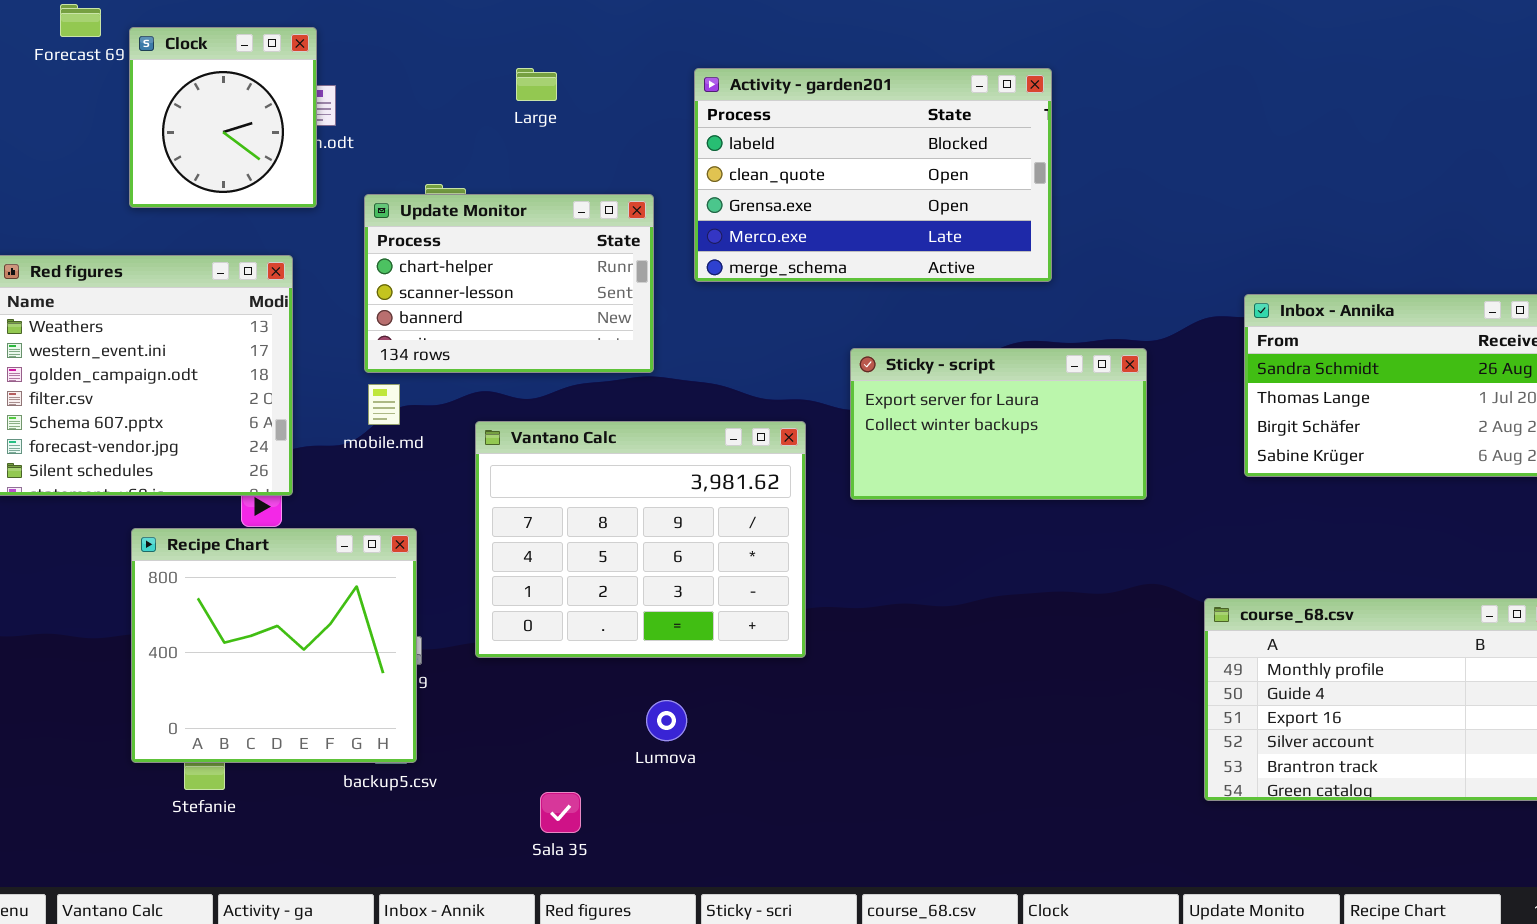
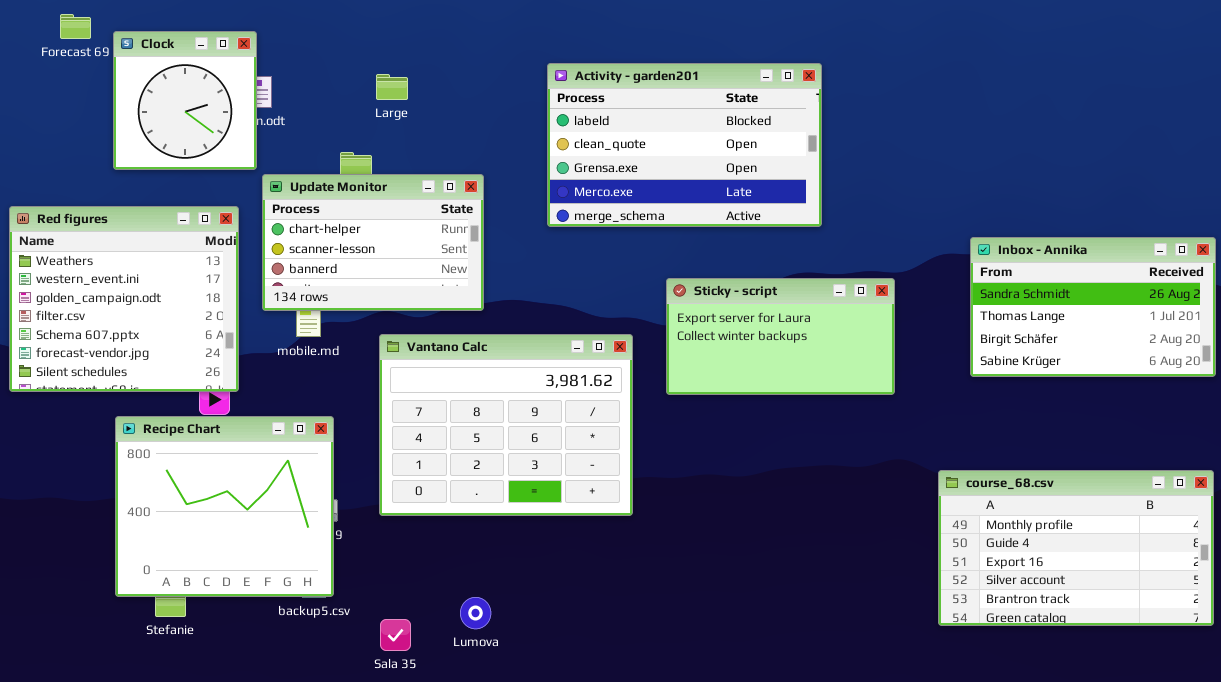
Large: [516,68,557,101] -> [376,74,408,100], moved
Update Monitor: [364,194,654,373] -> [262,174,484,311], moved
Lumova: [646,700,687,741] -> [460,597,491,629], moved
Sala 35: [540,792,581,833] -> [380,619,411,651], moved

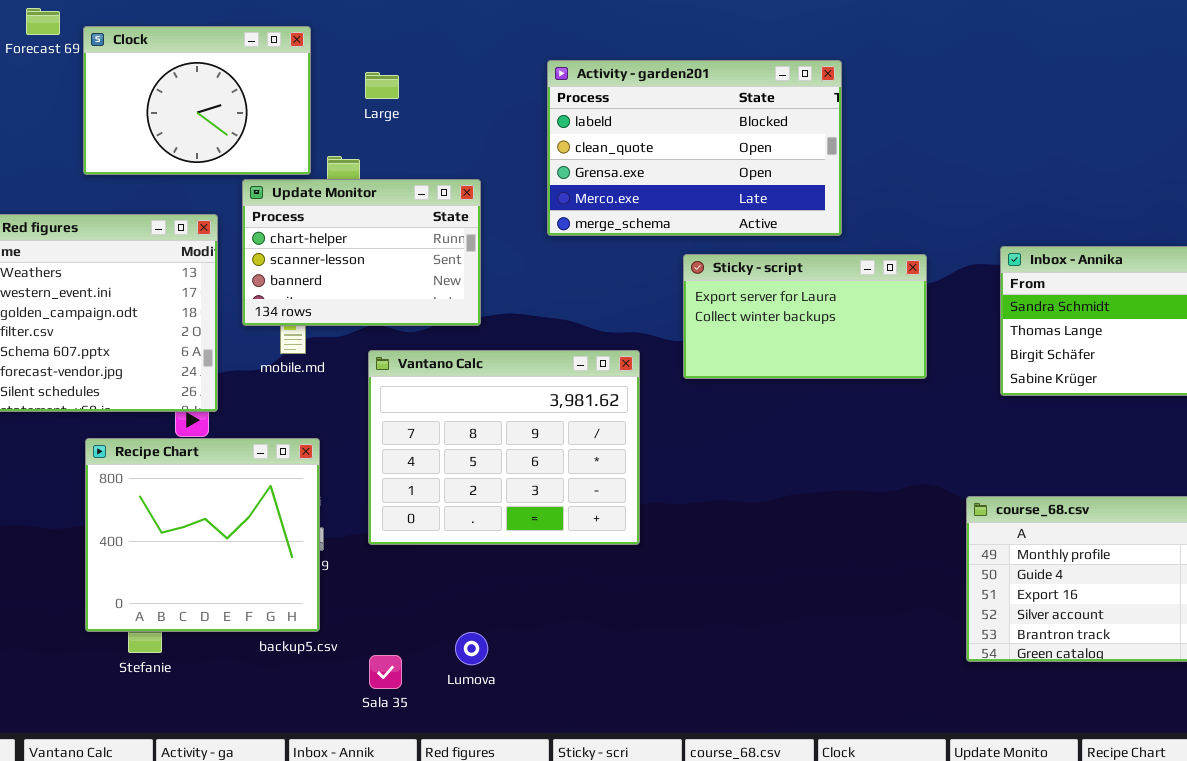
Clock: [113,31,257,170] -> [83,26,311,175], resized
Sticky - script: [666,278,895,395] -> [683,254,927,379], moved

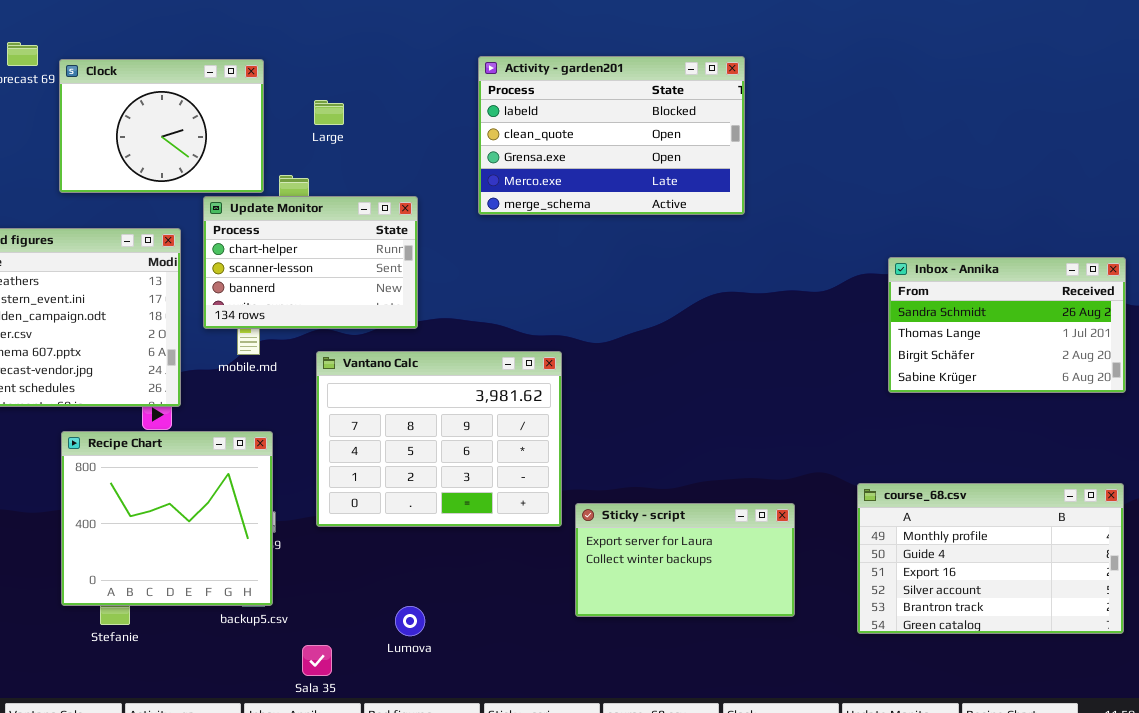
Activity - garden201: [547,60,842,236] -> [478,56,745,215], moved
Sticky - script: [683,254,927,379] -> [575,503,795,617], moved
Sala 35: [369,655,402,689] -> [302,645,332,676], moved

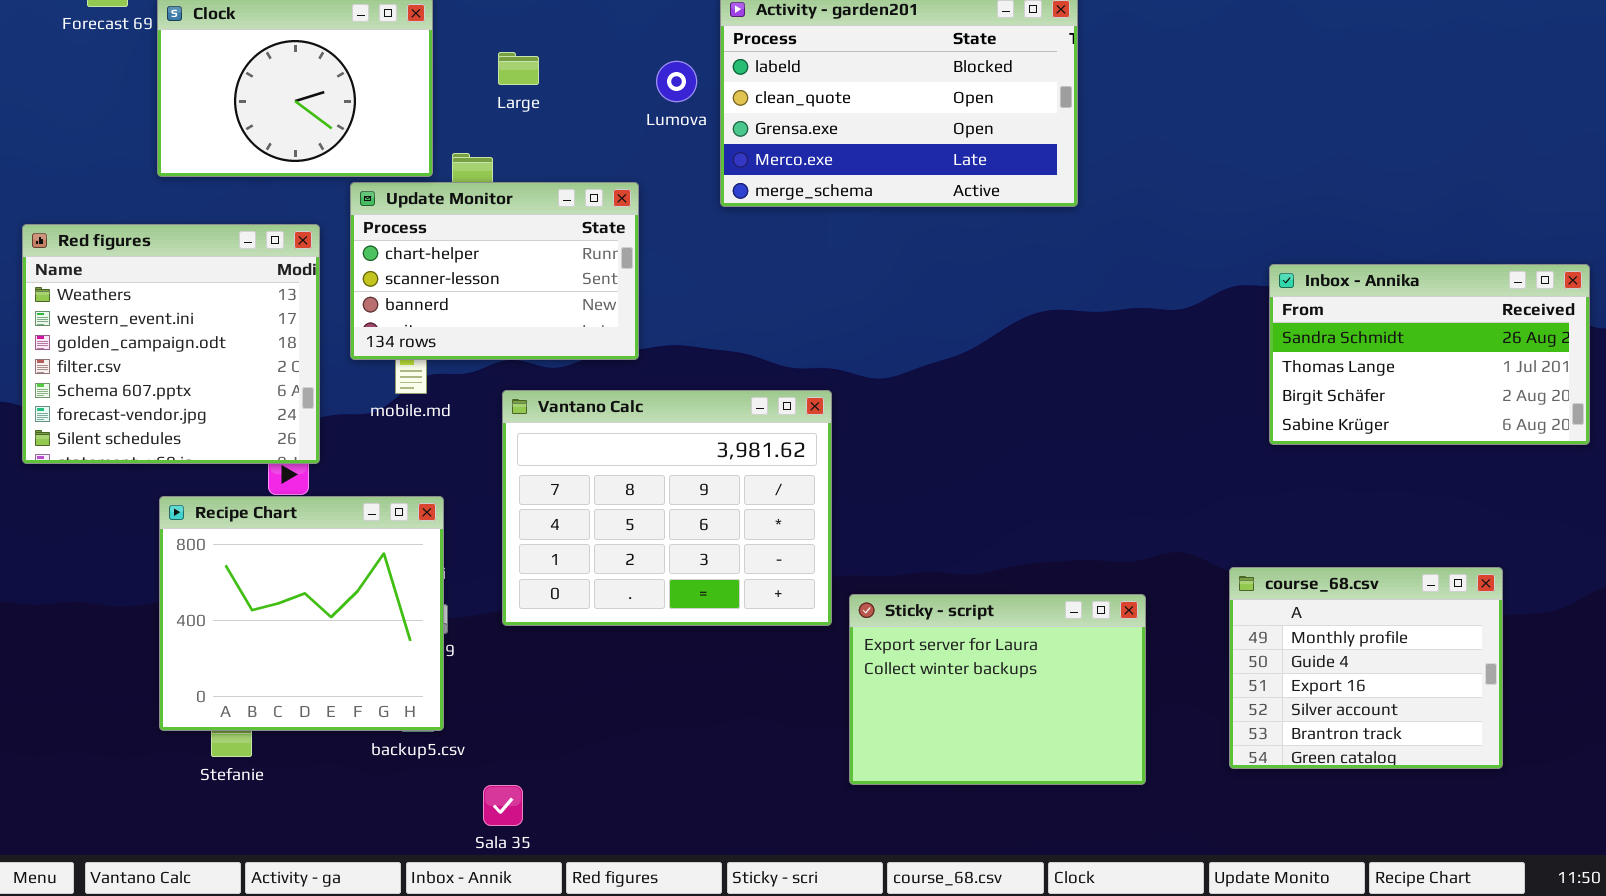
course_68.csv: [857,483,1124,634] -> [1229,567,1503,769], resized
Sticky - script: [575,503,795,617] -> [849,594,1146,785], resized
Lumova: [395,606,425,636] -> [656,61,697,102], moved

